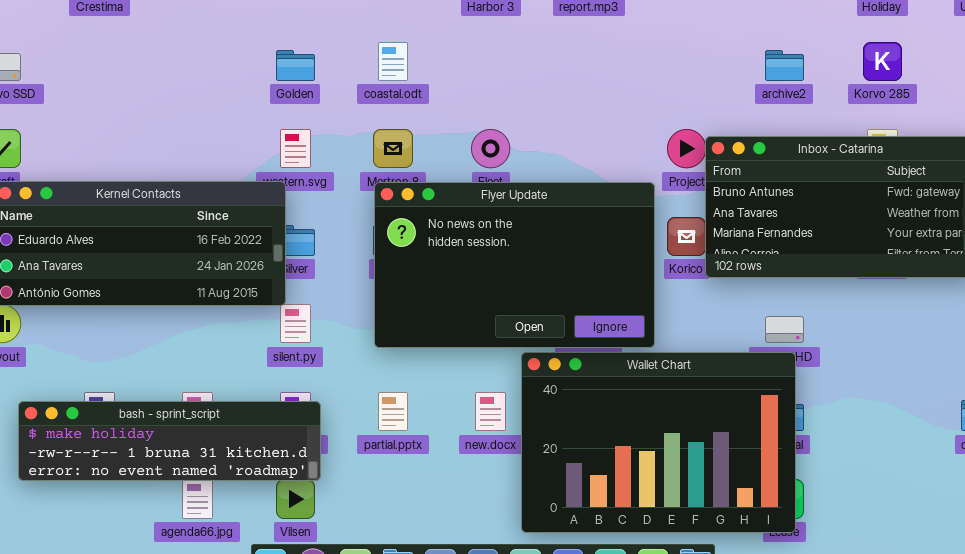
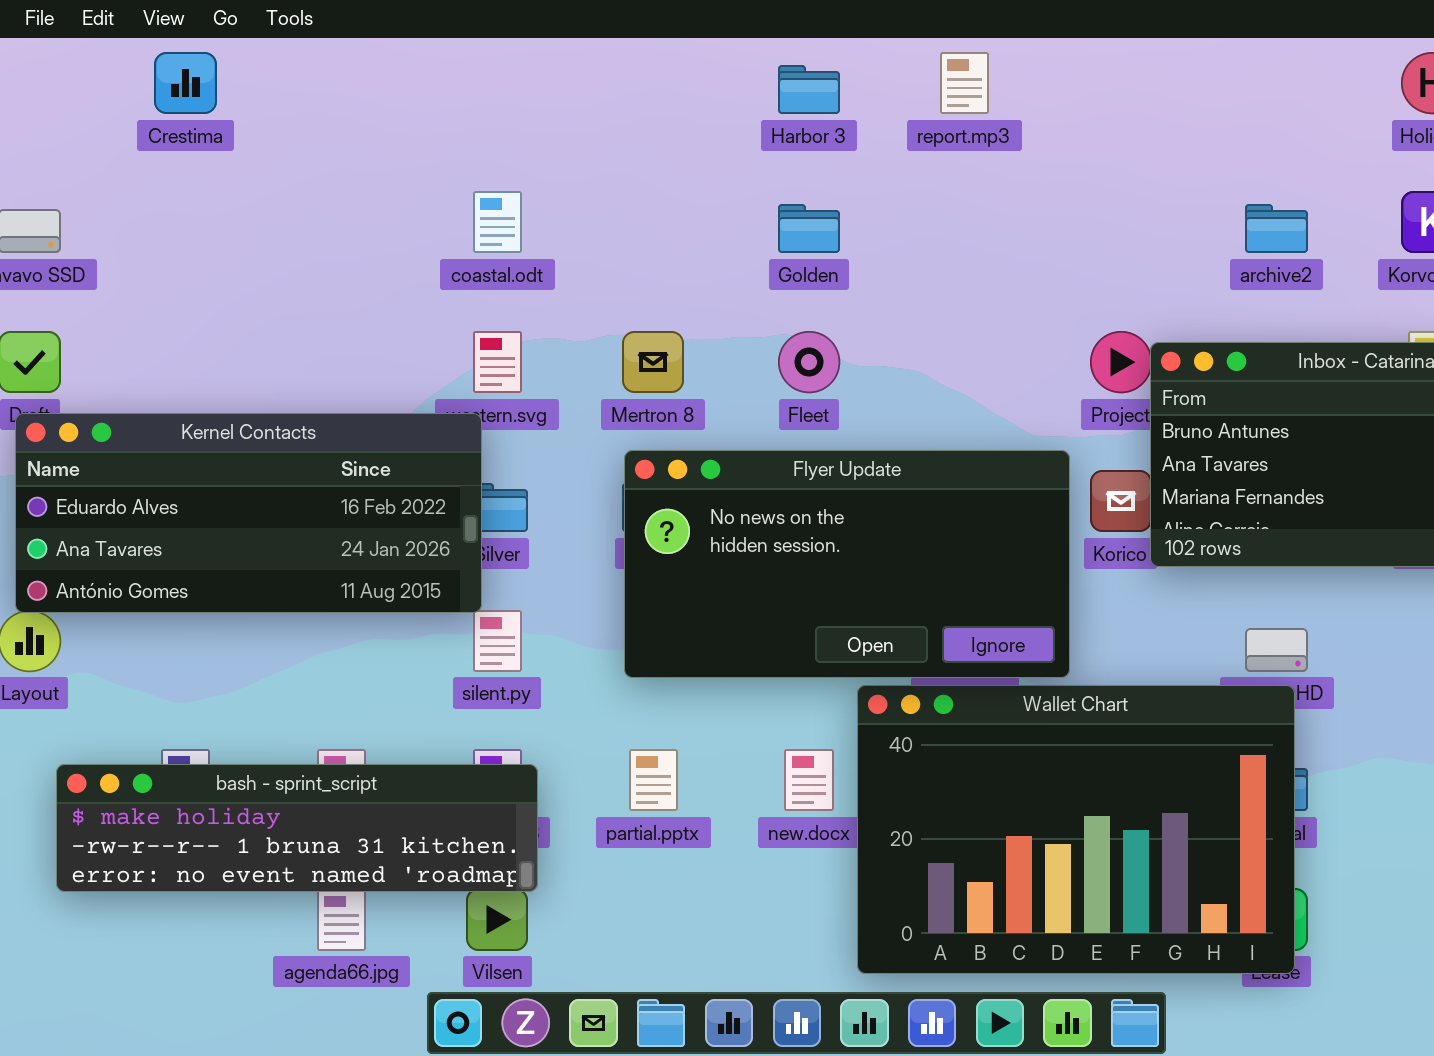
coastal.odt: [378,42,408,81] -> [473,191,522,253], moved
Golden: [276,50,315,81] -> [778,204,840,253], moved
Flyer Update: [374,182,655,348] -> [624,450,1070,678], resized

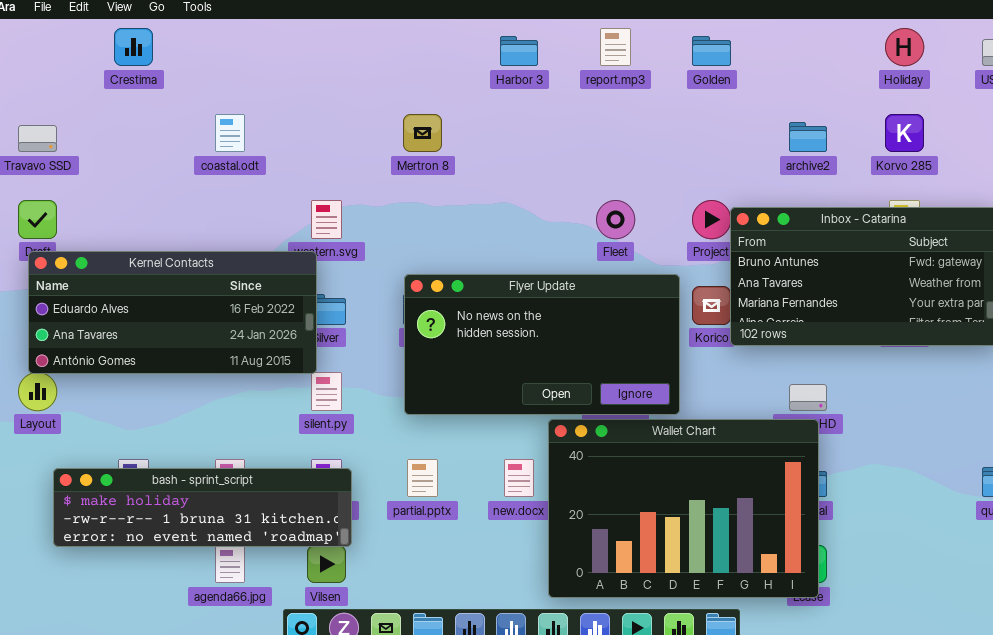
coastal.odt: [473,191,522,253] -> [215,114,245,152], moved
Golden: [778,204,840,253] -> [692,36,731,66], moved
Mertron 8: [622,331,684,393] -> [403,114,442,152], moved
Fleet: [778,331,840,393] -> [596,200,635,239], moved

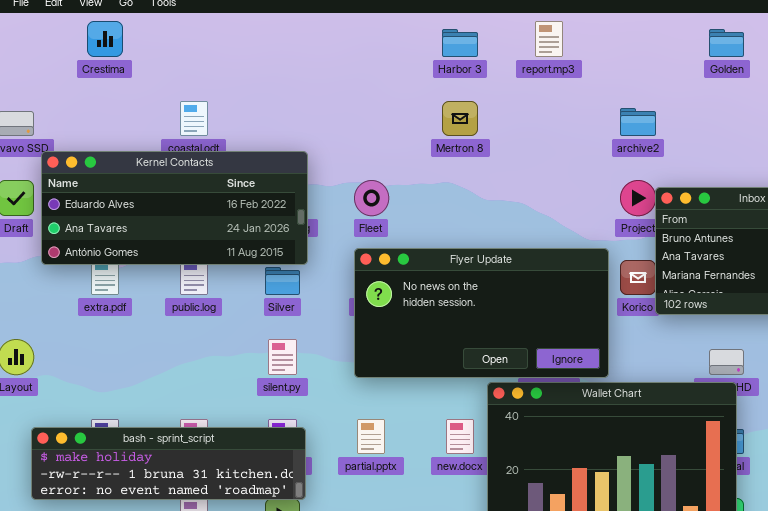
Golden: [692,36,731,66] -> [709,29,744,57], moved
Mertron 8: [403,114,442,152] -> [442,101,478,136], moved
archive2: [789,122,827,152] -> [620,108,656,136], moved
Fleet: [596,200,635,239] -> [354,180,389,216], moved
Kernel Contacts: [28,251,317,374] -> [41,151,308,265], moved

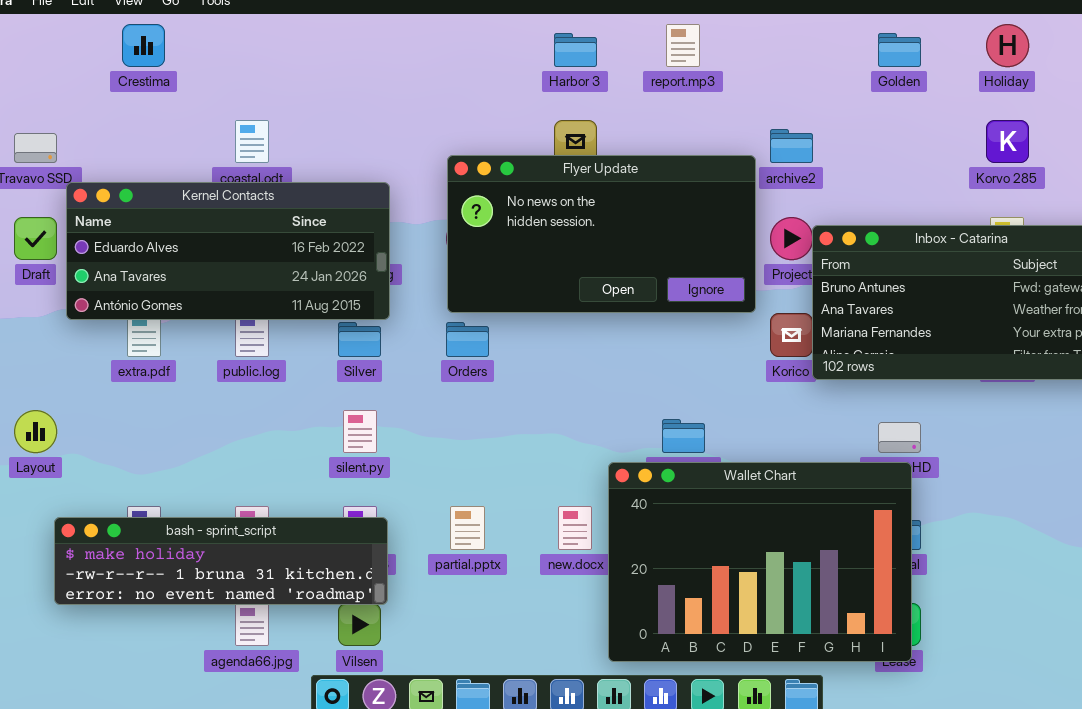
Flyer Update: [354,248,609,378] -> [447,155,756,313], moved

